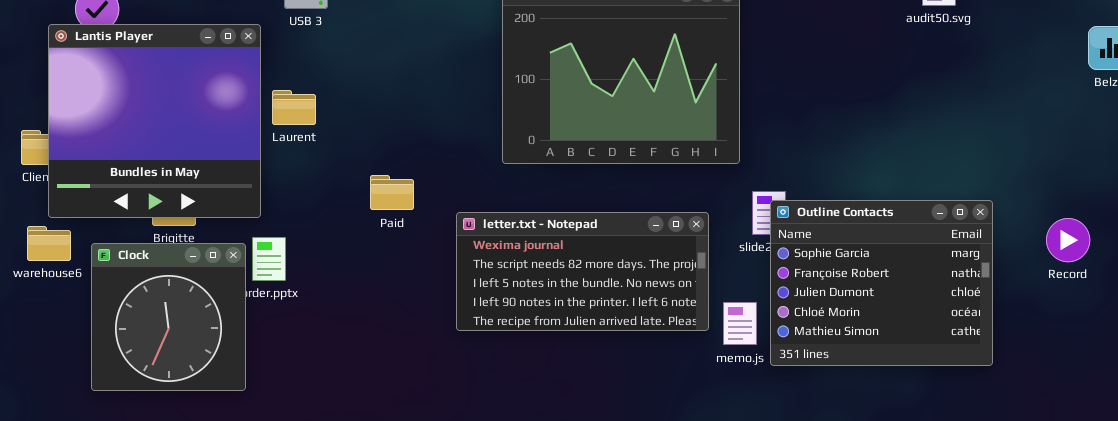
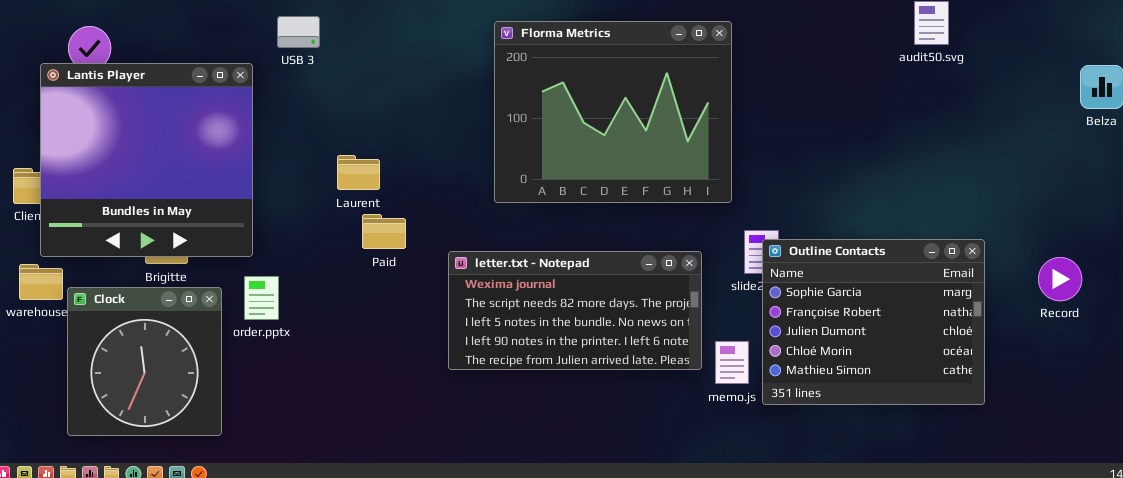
Laurent: [272,90,316,125] -> [337,155,380,190], moved
Clock: [91,243,246,391] -> [67,287,222,436], moved

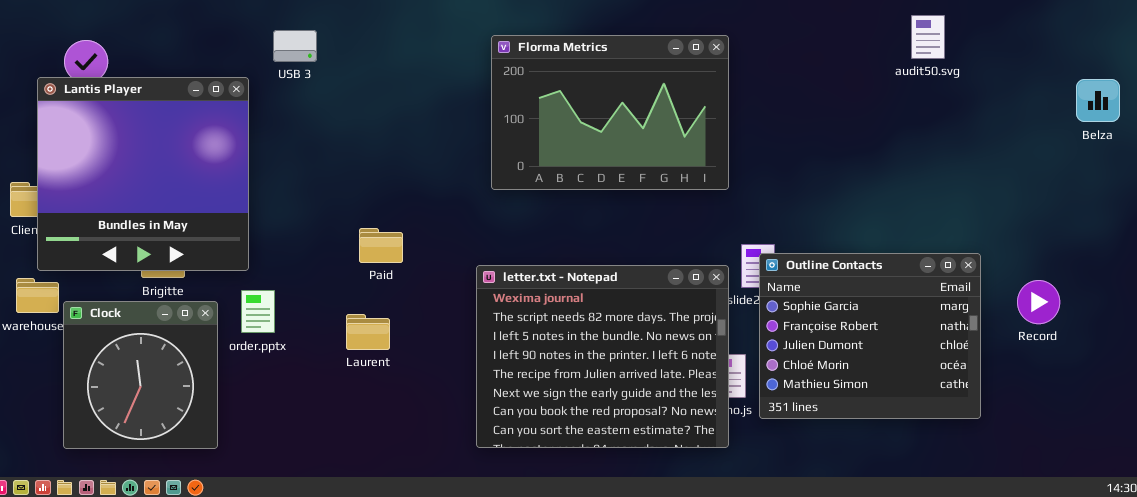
Florma Metrics: [494,21,732,203] -> [491,35,729,190], resized
Laurent: [337,155,380,190] -> [346,314,390,350], moved
letter.txt - Notepad: [448,251,702,370] -> [476,265,729,448], moved, resized
Record: [1038,257,1082,301] -> [1017,280,1060,324], moved

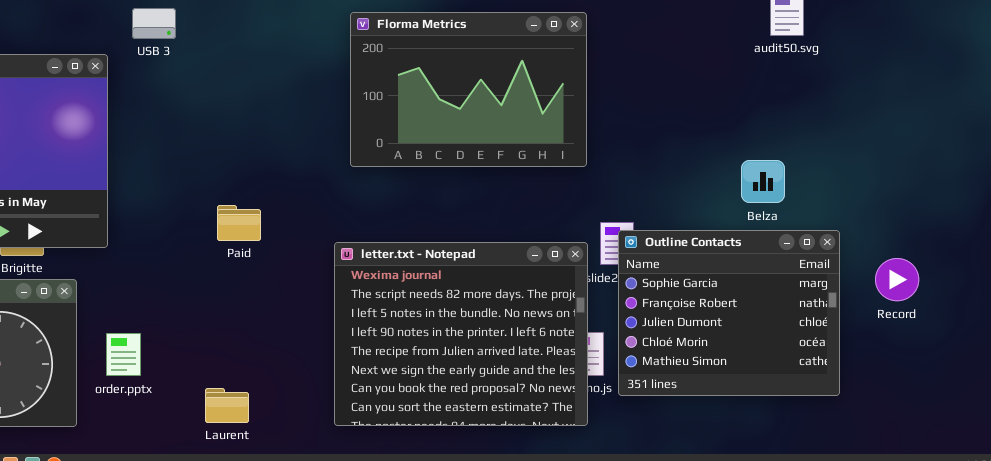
Belza: [1076,79,1120,122] -> [741,160,785,203], moved
order.pptx: [241,290,275,333] -> [106,333,141,376], moved
Laurent: [346,314,390,350] -> [205,388,249,423], moved

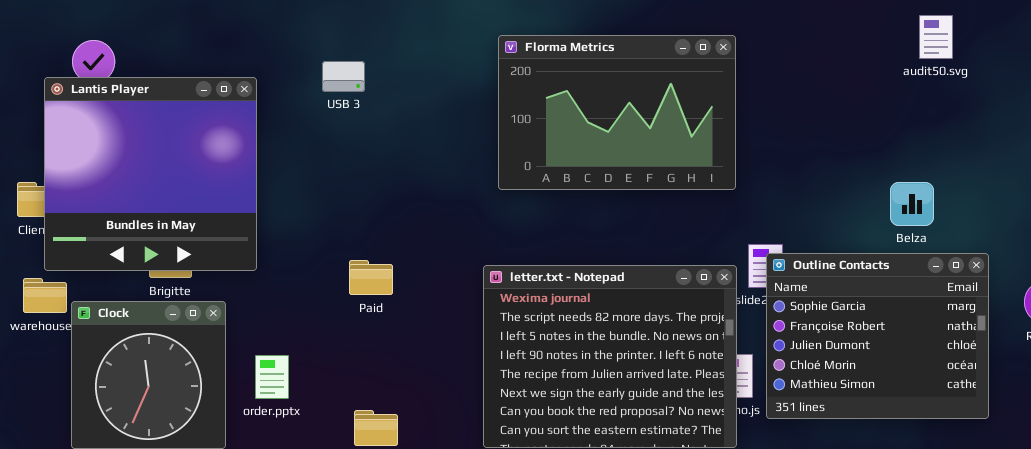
USB 3: [132,8,176,39] -> [322,61,365,92], moved
Paid: [217,205,261,241] -> [349,260,393,295], moved

